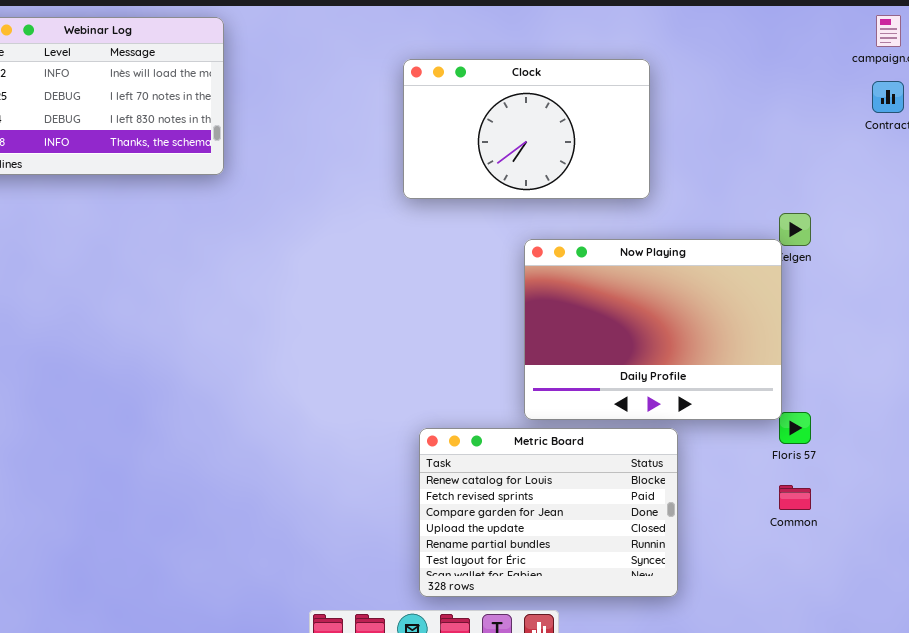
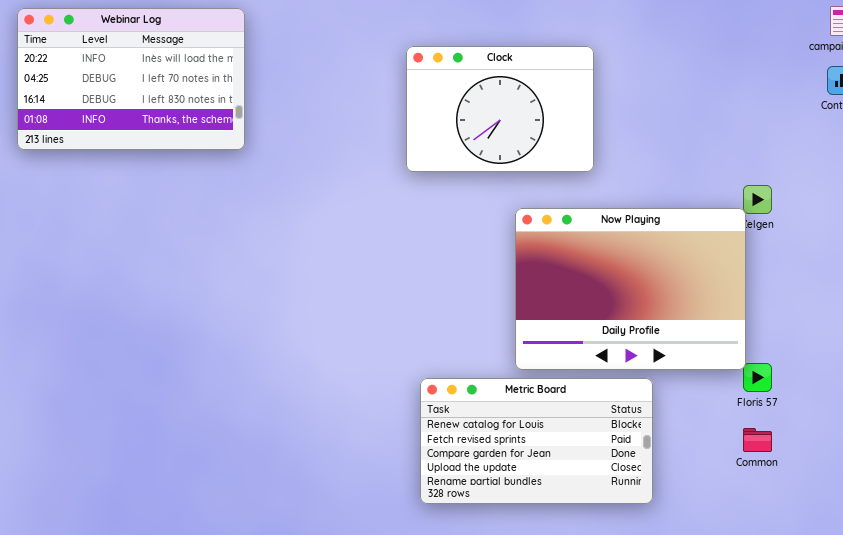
Clock: [403,59,650,199] -> [406,46,594,172], resized
Metric Board: [419,428,678,597] -> [420,378,653,504], resized

